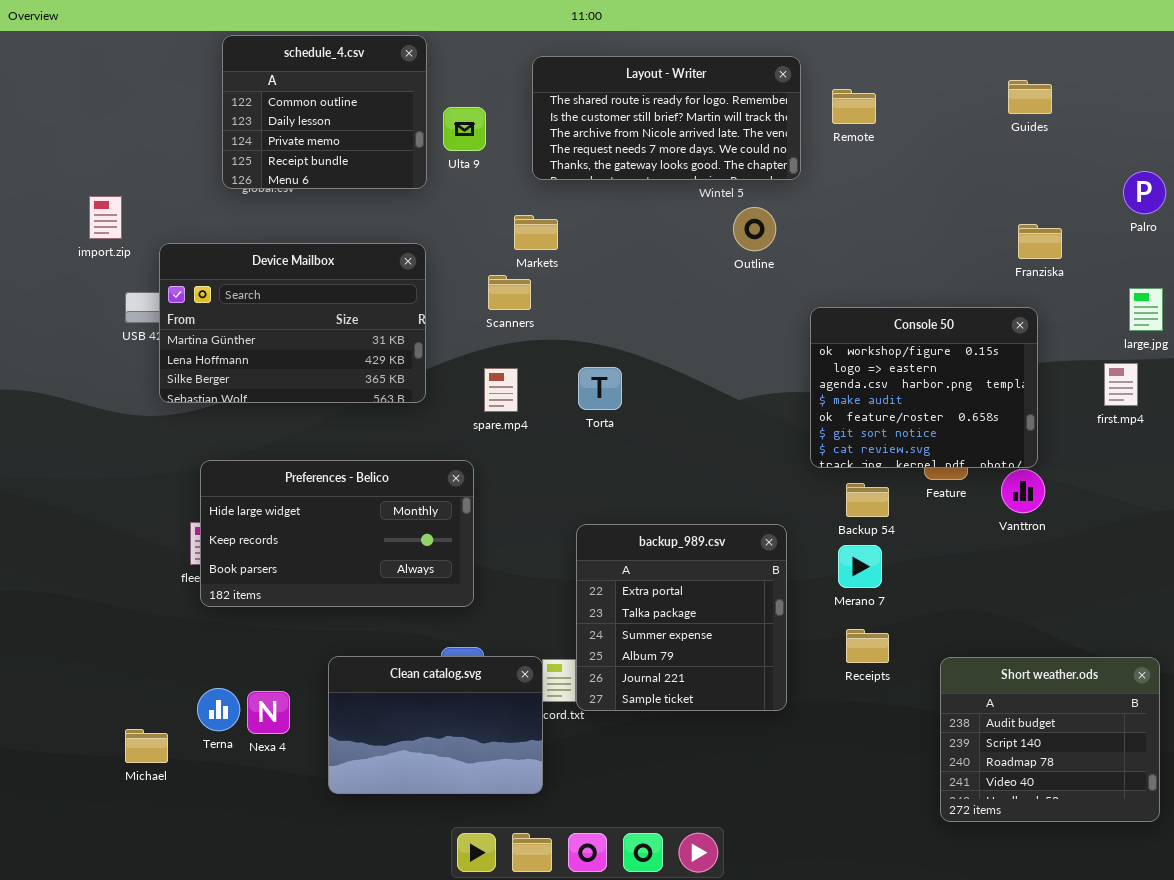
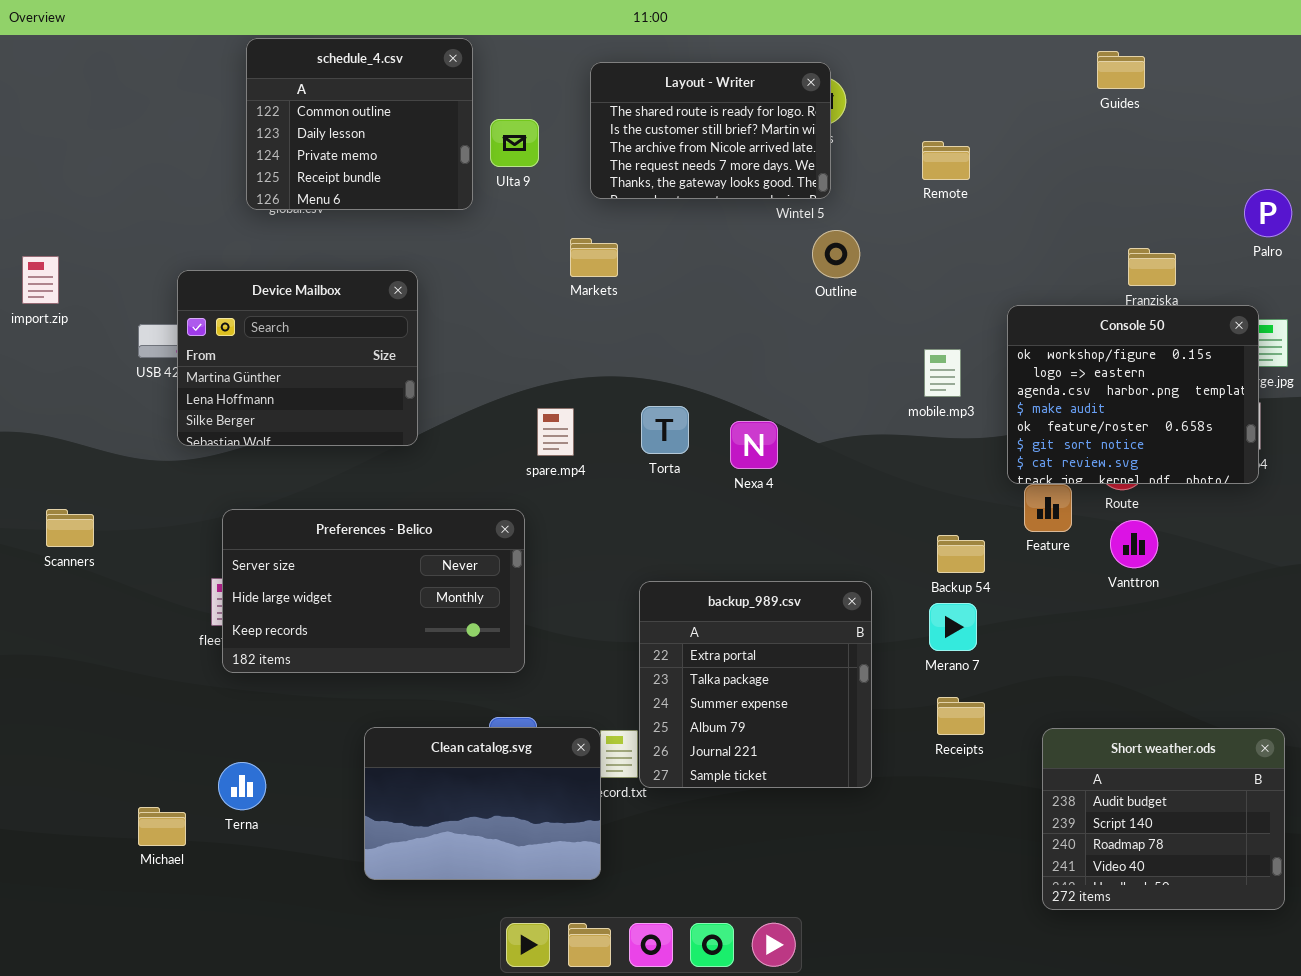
Layout - Writer: [532,56,801,180] -> [590,62,831,199], resized
Guides: [1008,80,1052,114] -> [1097,51,1145,89], moved
Remote: [832,89,876,124] -> [922,141,970,180], moved
import.zip: [89,196,122,239] -> [22,256,59,304], moved
Device Mailbox: [159,243,426,403] -> [177,270,418,446], resized
Scanners: [488,275,531,310] -> [46,509,94,547], moved
Console 50: [810,307,1038,468] -> [1007,305,1259,484], moved
Preferences - Belico: [200,460,474,607] -> [222,509,525,673], scrolled up 1 row
Nexa 4: [247,691,290,734] -> [730,421,778,469], moved

